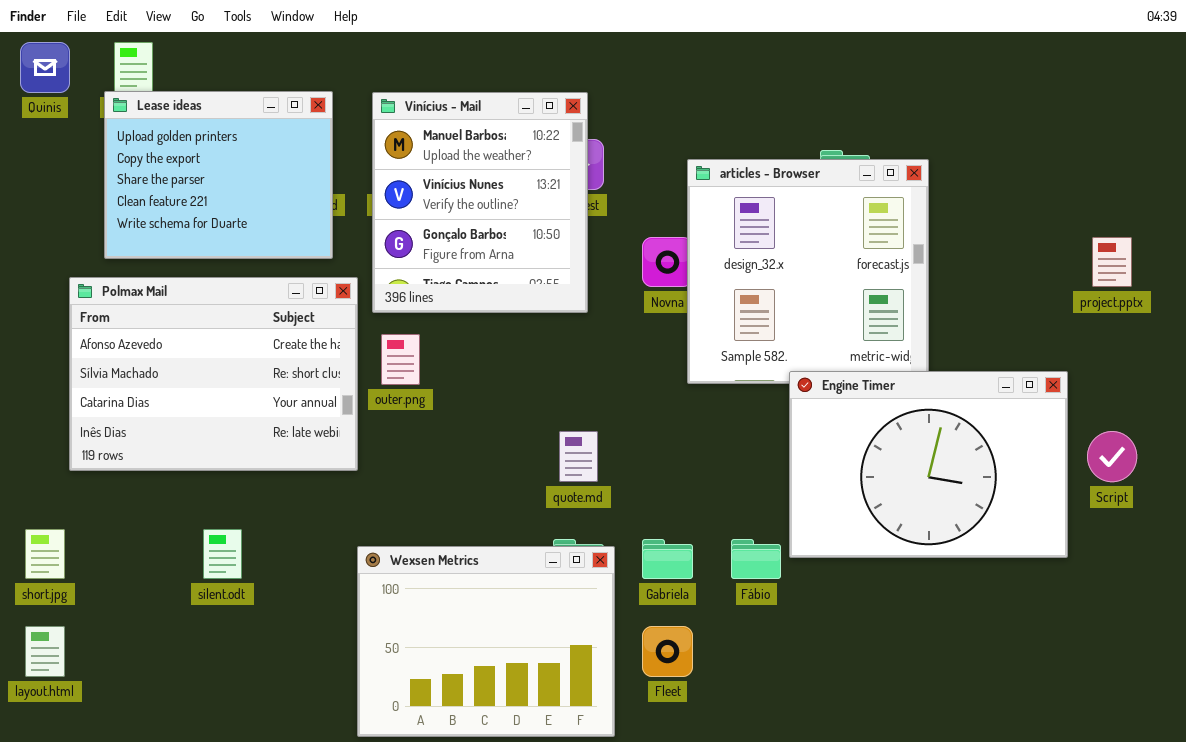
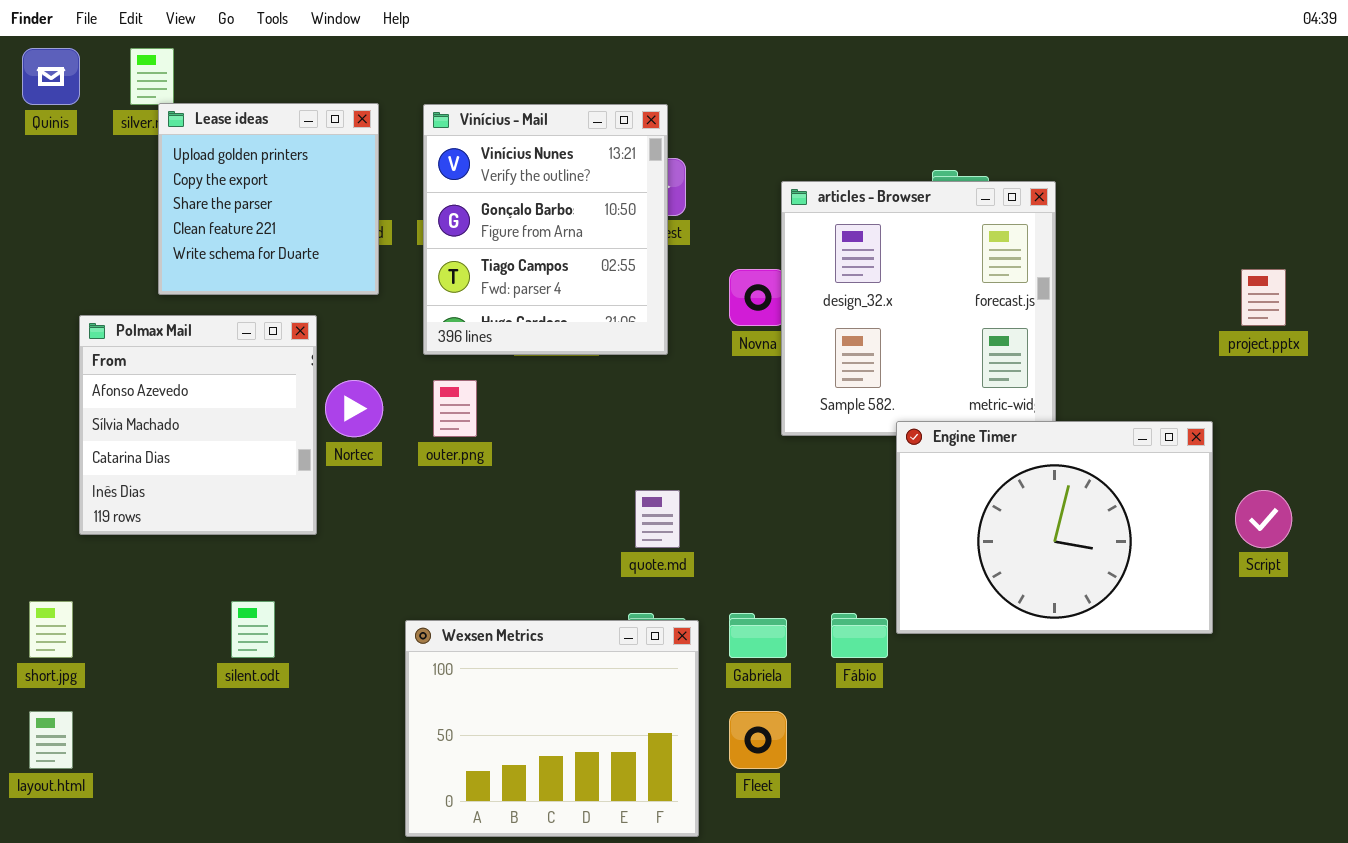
Lease ideas: [104,91,333,259] -> [158,103,379,295], resized
Vinícius - Mail: [372,92,588,313] -> [423,104,668,355], scrolled down 1 row
Polmax Mail: [69,277,358,471] -> [79,315,317,535], resized

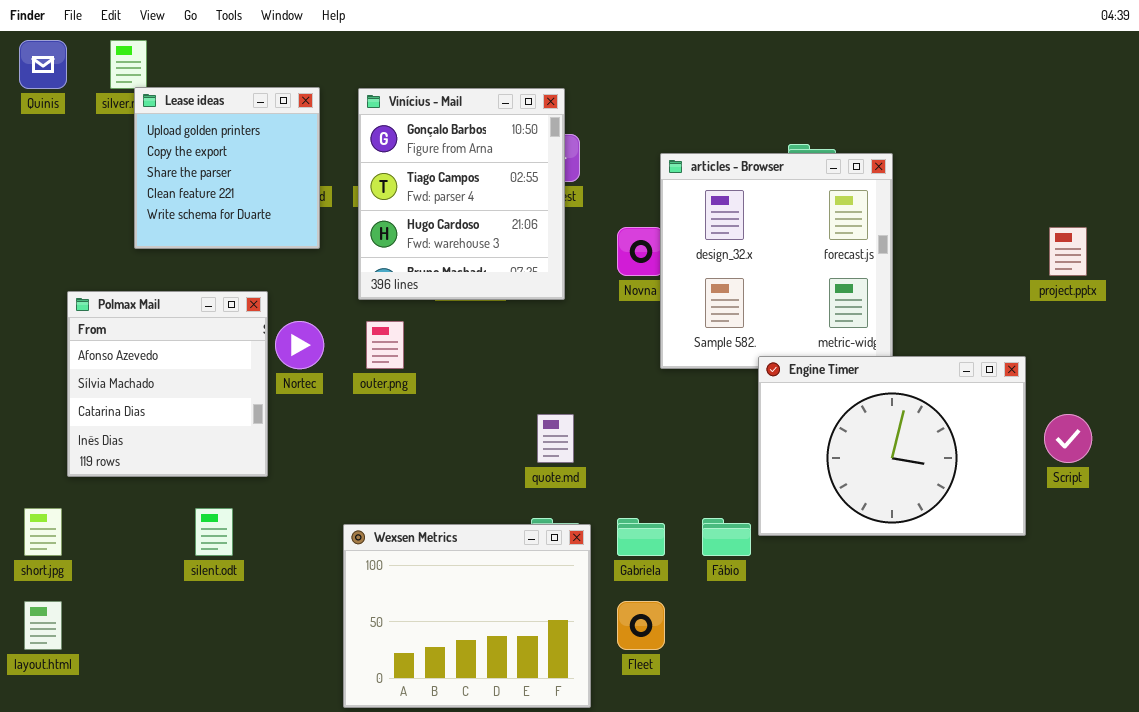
Vinícius - Mail: [423,104,668,355] -> [358,88,565,300], scrolled down 1 row
Polmax Mail: [79,315,317,535] -> [67,291,268,477], moved

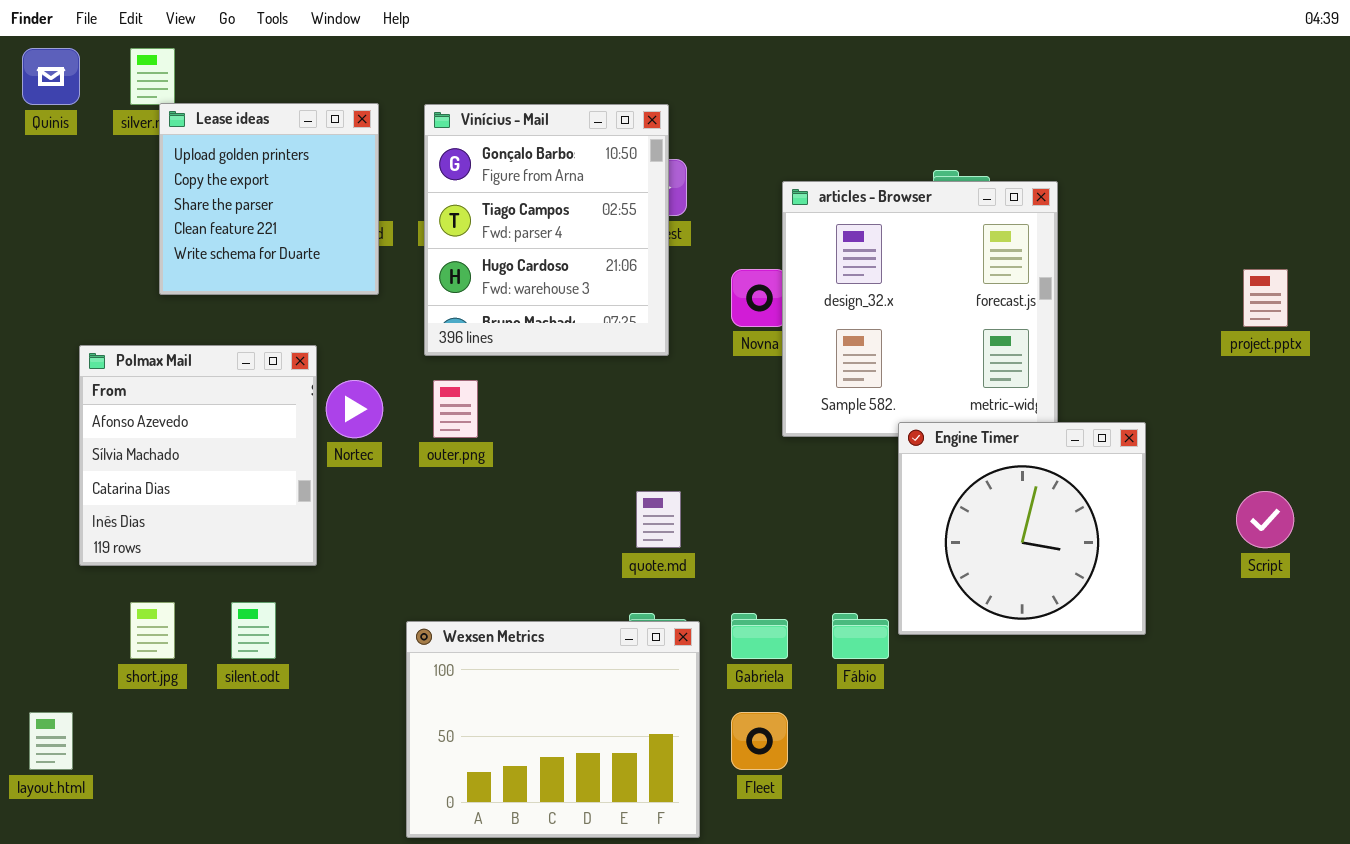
Engine Timer: [758,356,1026,536] -> [898,422,1146,635], resized
short.jpg: [24,508,62,556] -> [130,602,175,659], moved

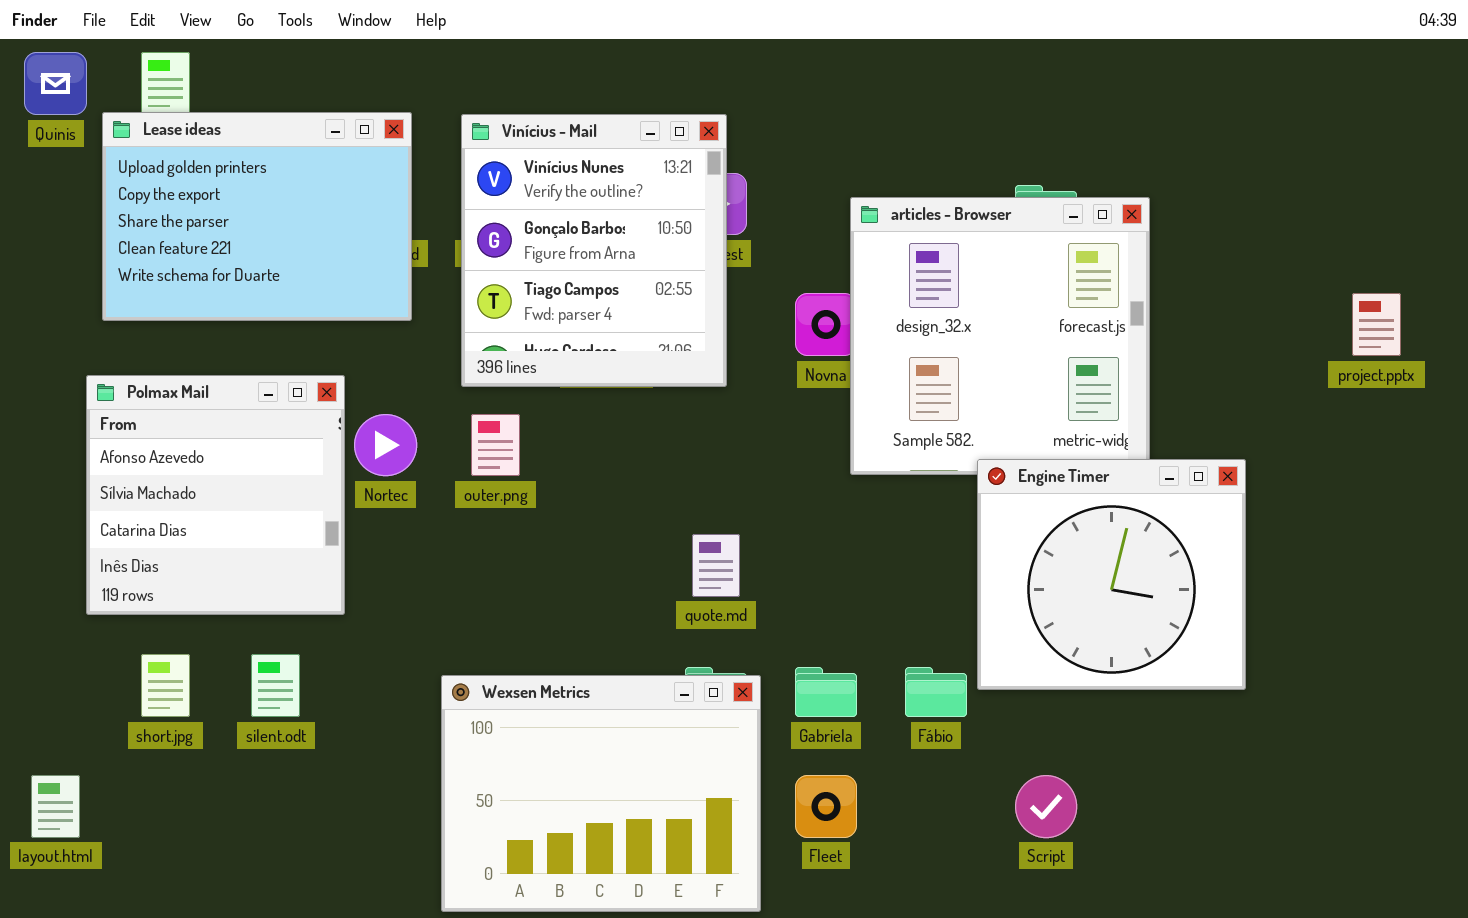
Lease ideas: [159,103,379,295] -> [102,112,412,321], resized
Vinícius - Mail: [424,104,669,356] -> [461,114,727,387], scrolled up 1 row
Script: [1236,491,1294,548] -> [1015,775,1077,838], moved

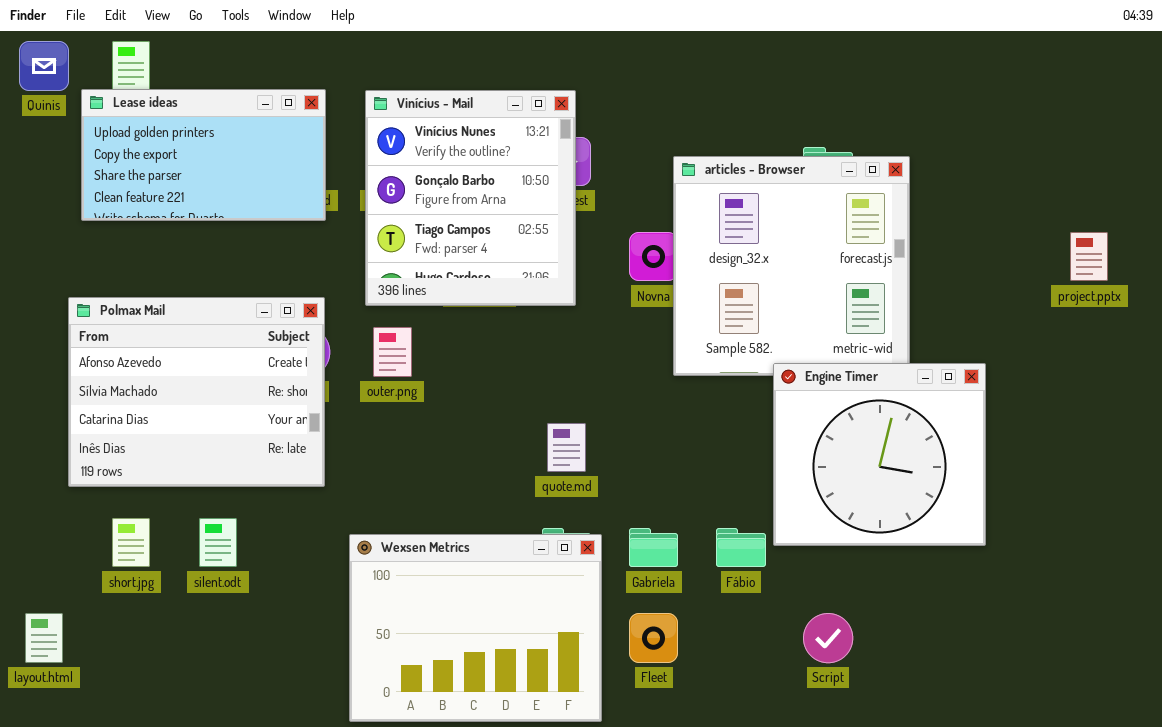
Lease ideas: [102,112,412,321] -> [81,89,326,221], resized
Polmax Mail: [86,375,345,615] -> [68,297,325,487], resized

